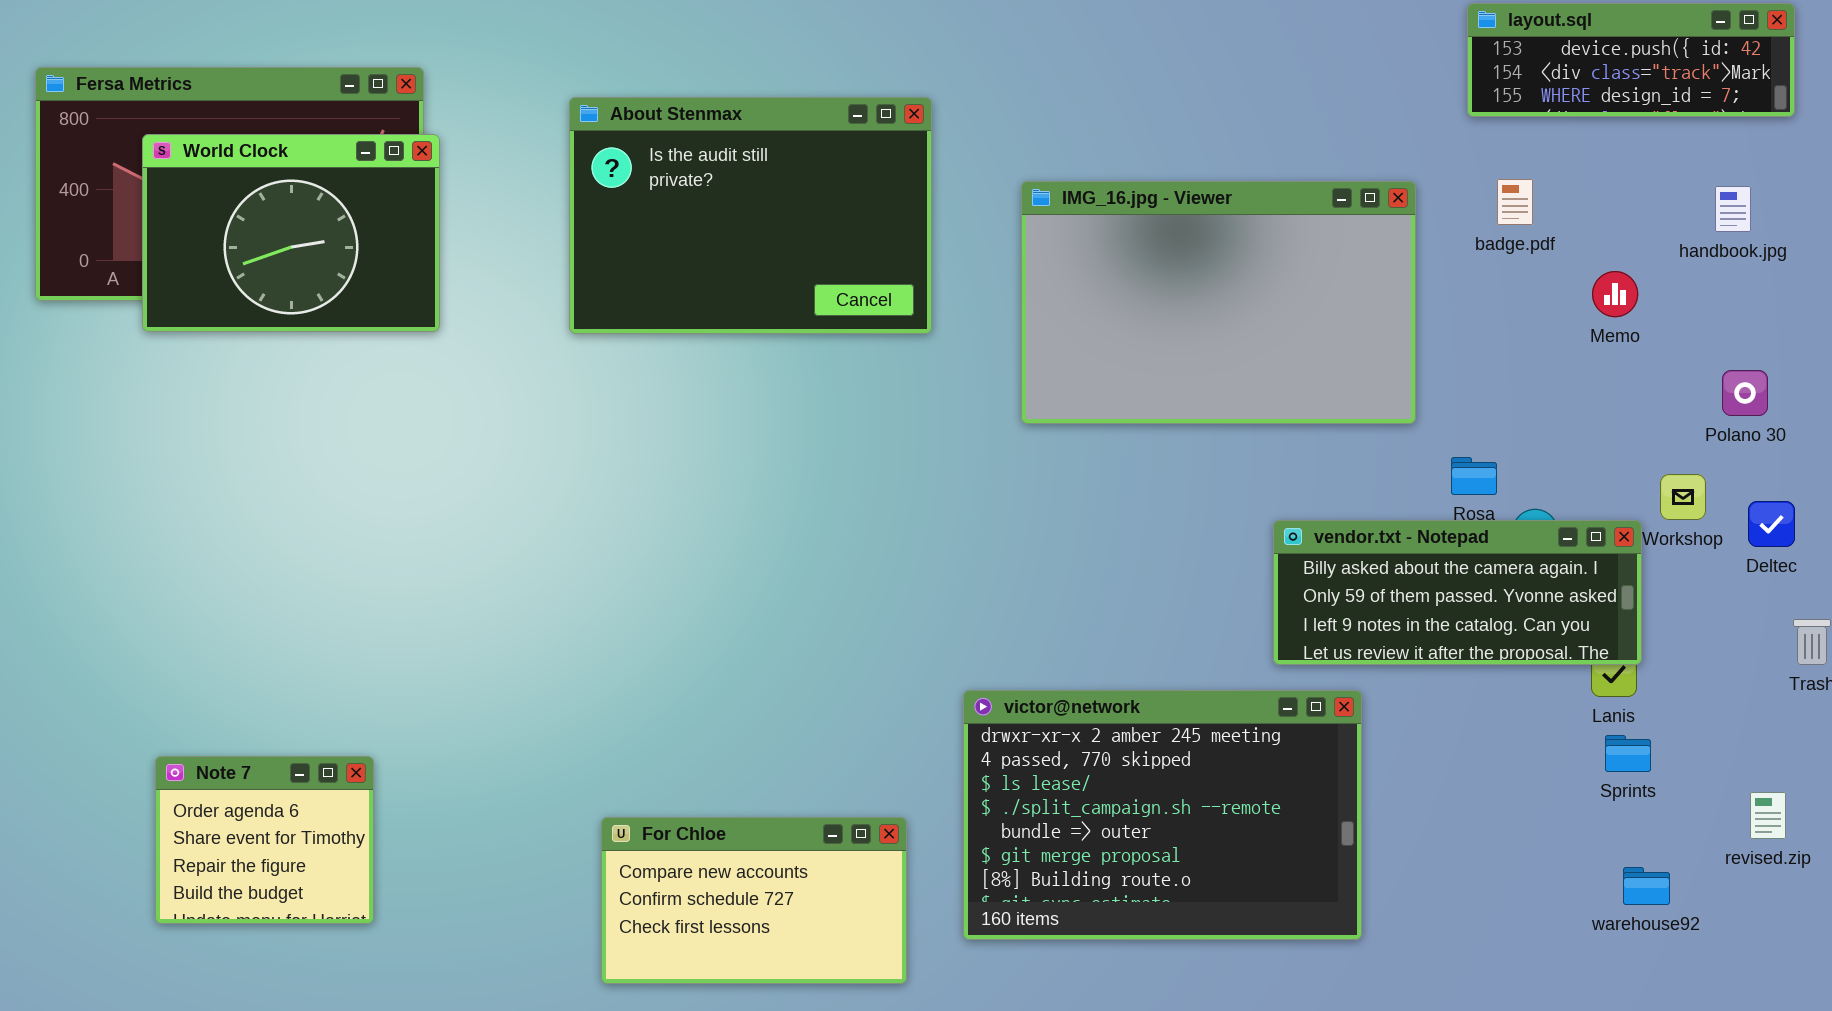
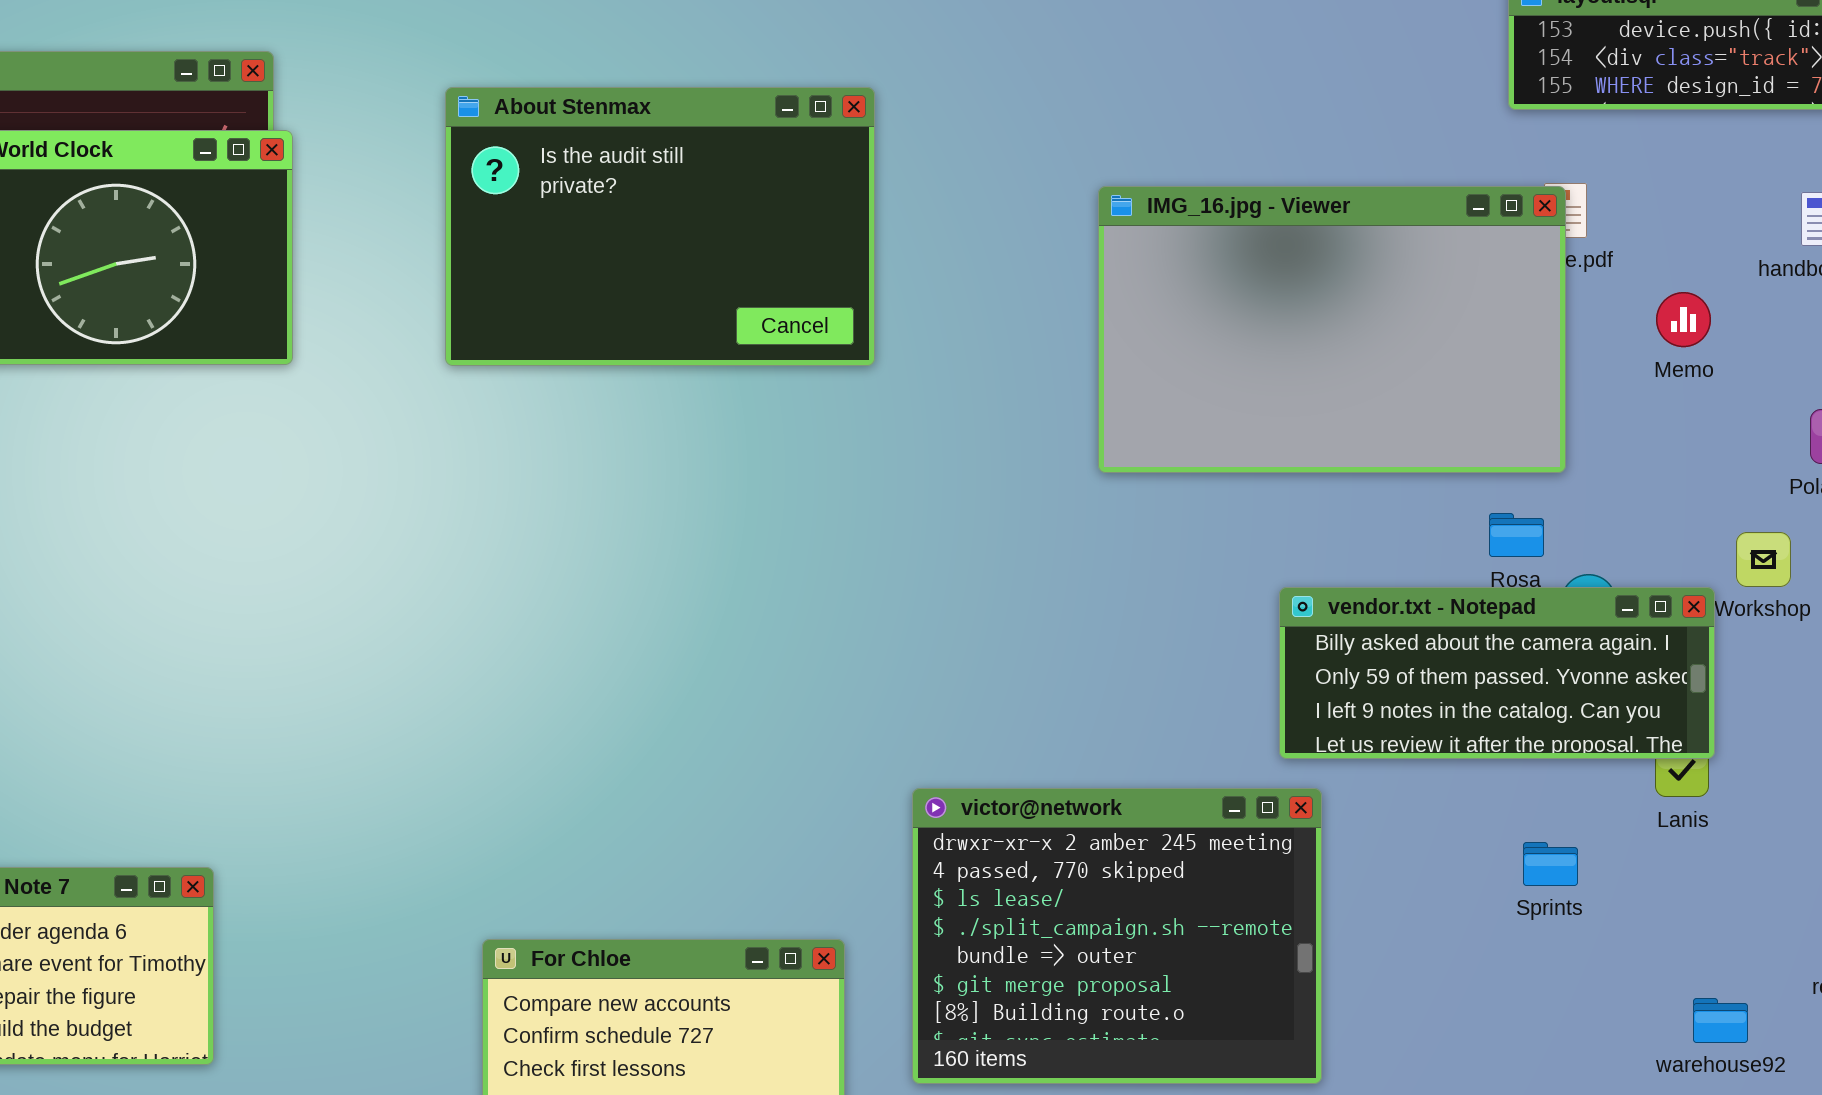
IMG_16.jpg - Viewer: [1021,181,1416,424] -> [1098,186,1566,473], moved
victor@network: [963,690,1362,940] -> [912,788,1322,1084], resized
Sprints: [1605,735,1651,772] -> [1523,842,1578,886], moved

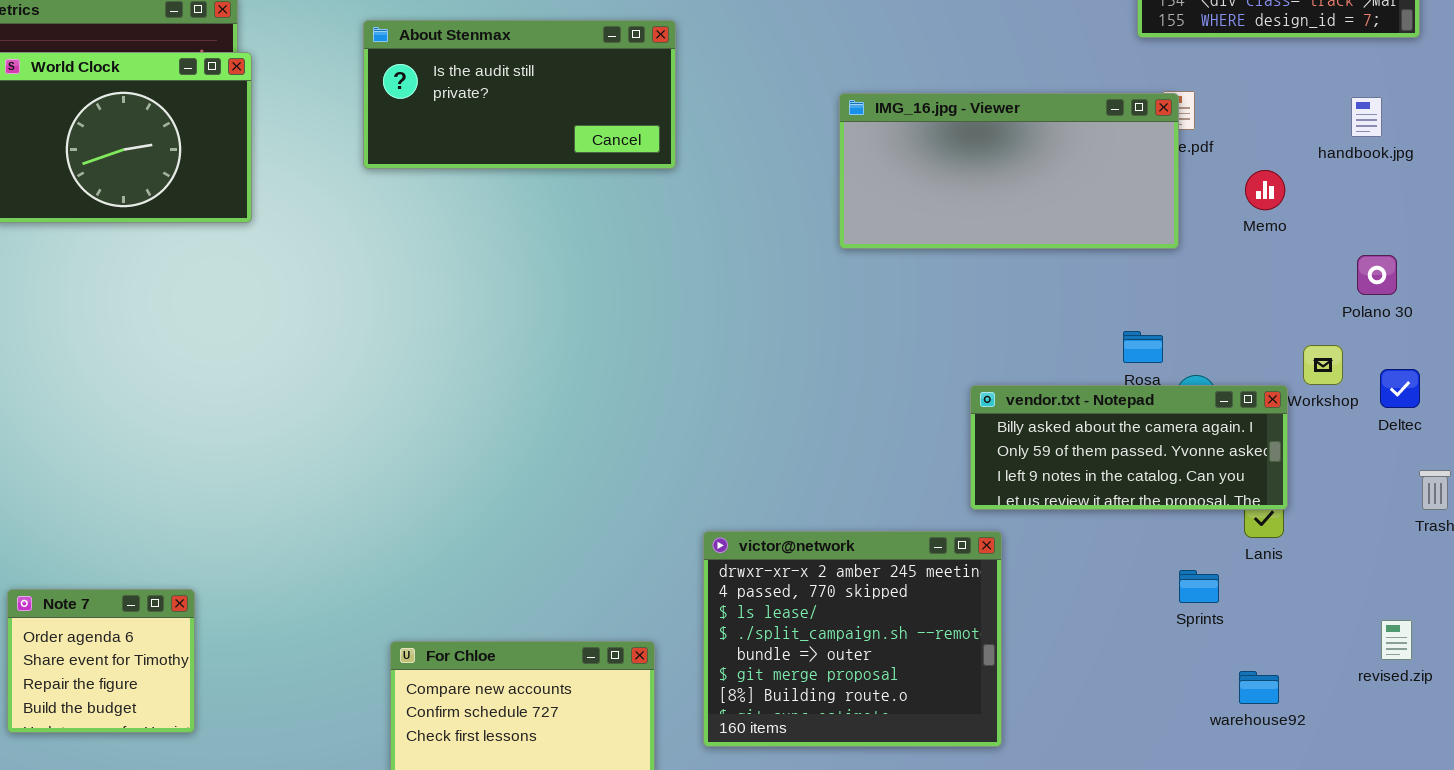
About Stenmax: [445,87,875,366] -> [363,20,676,169], resized
IMG_16.jpg - Viewer: [1098,186,1566,473] -> [839,93,1179,249], resized
Sprints: [1523,842,1578,886] -> [1179,570,1219,603], moved
warehouse92: [1693,998,1748,1043] -> [1239,671,1279,704], moved

